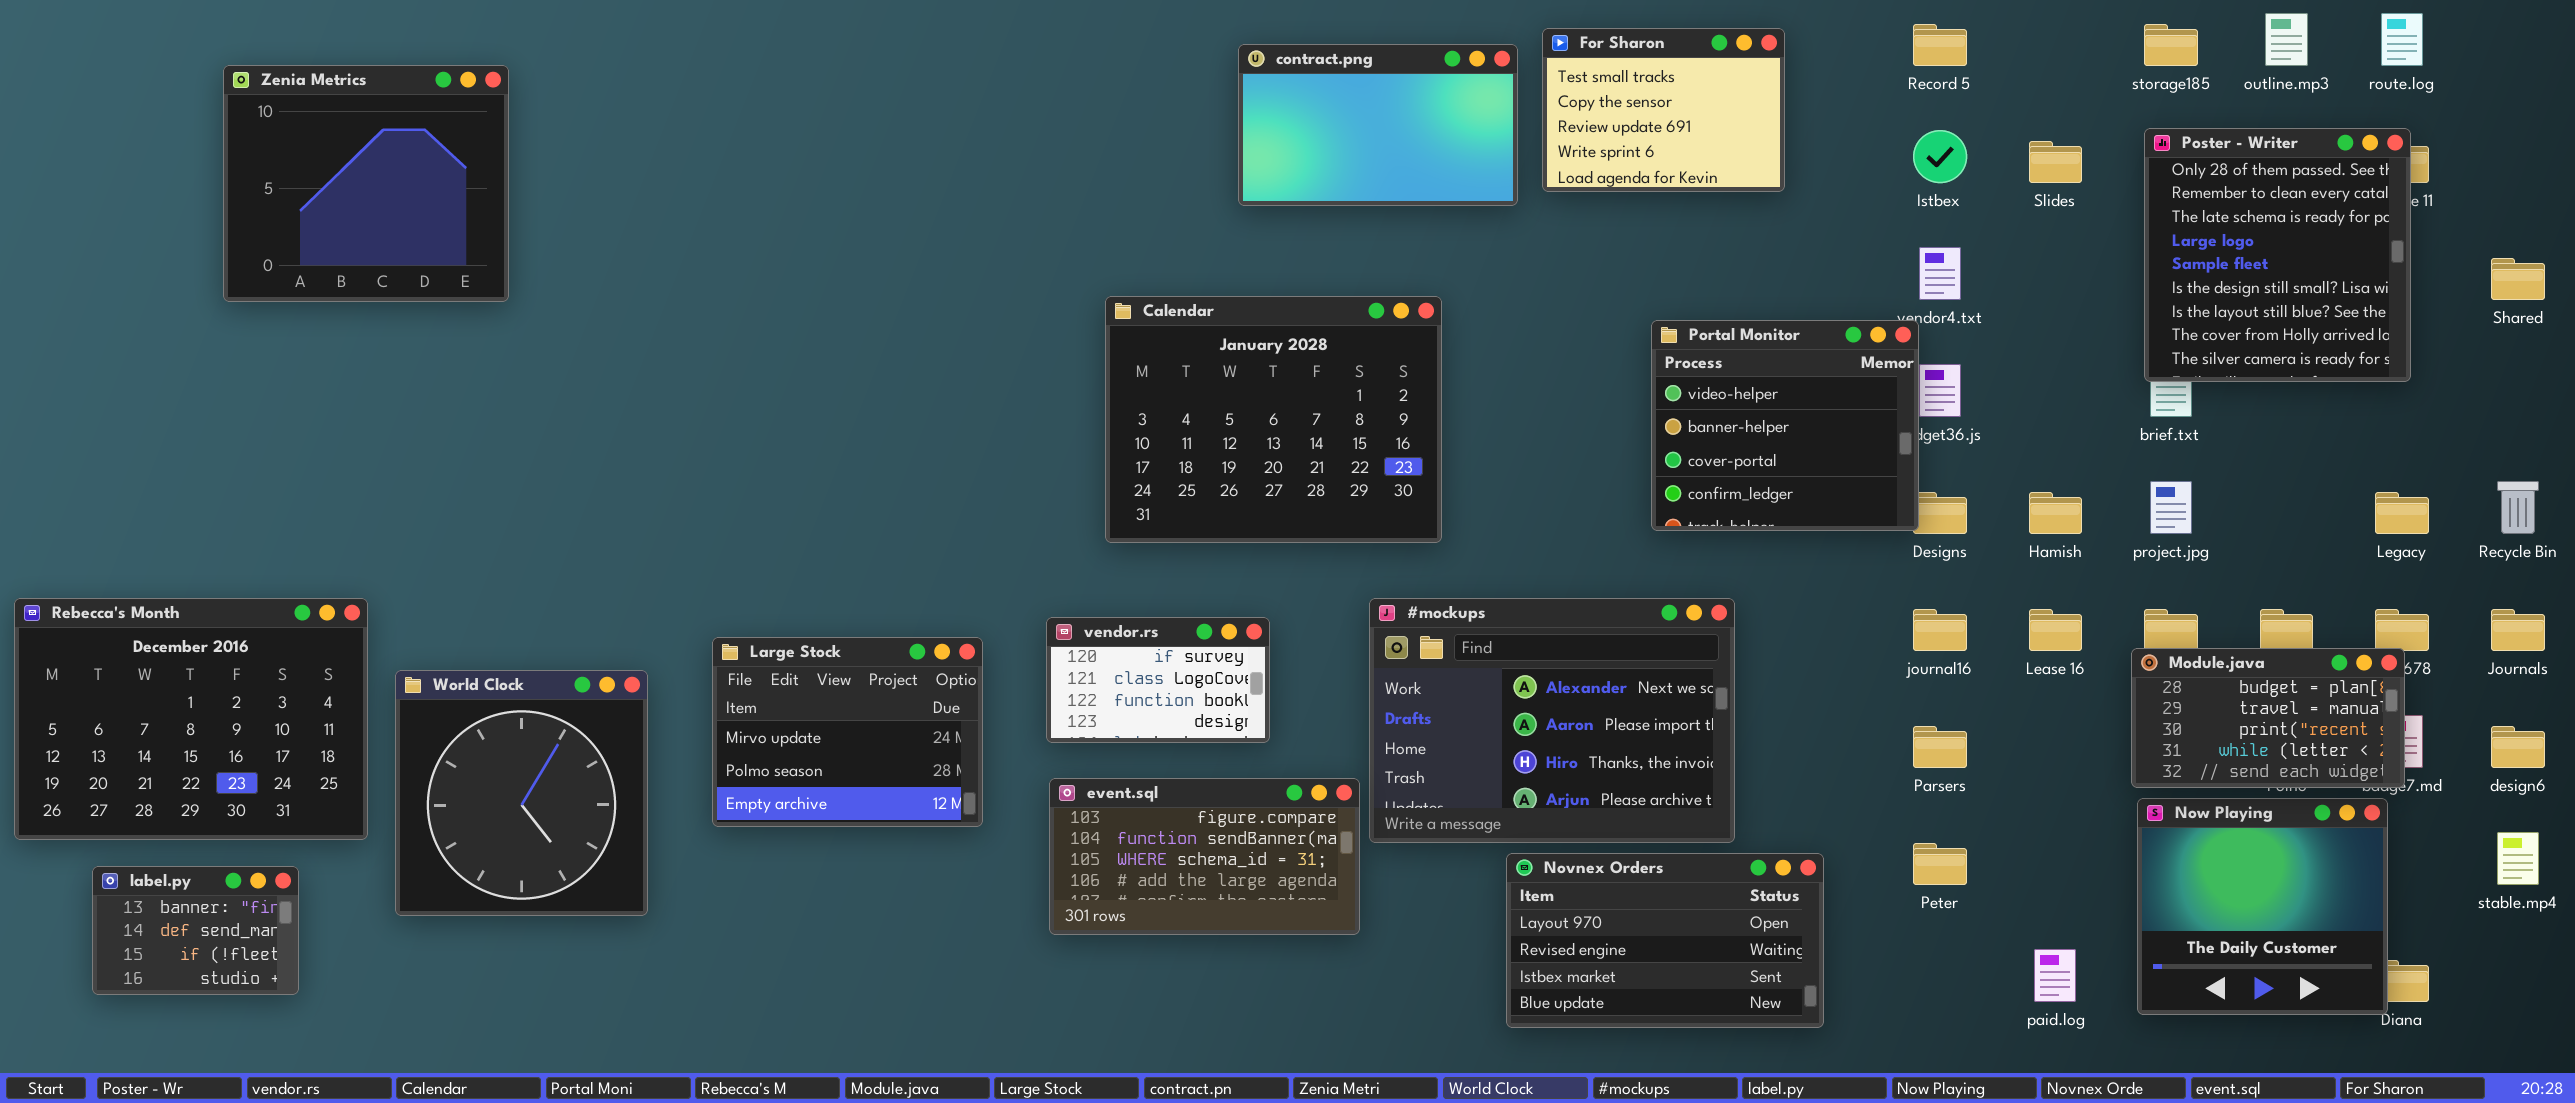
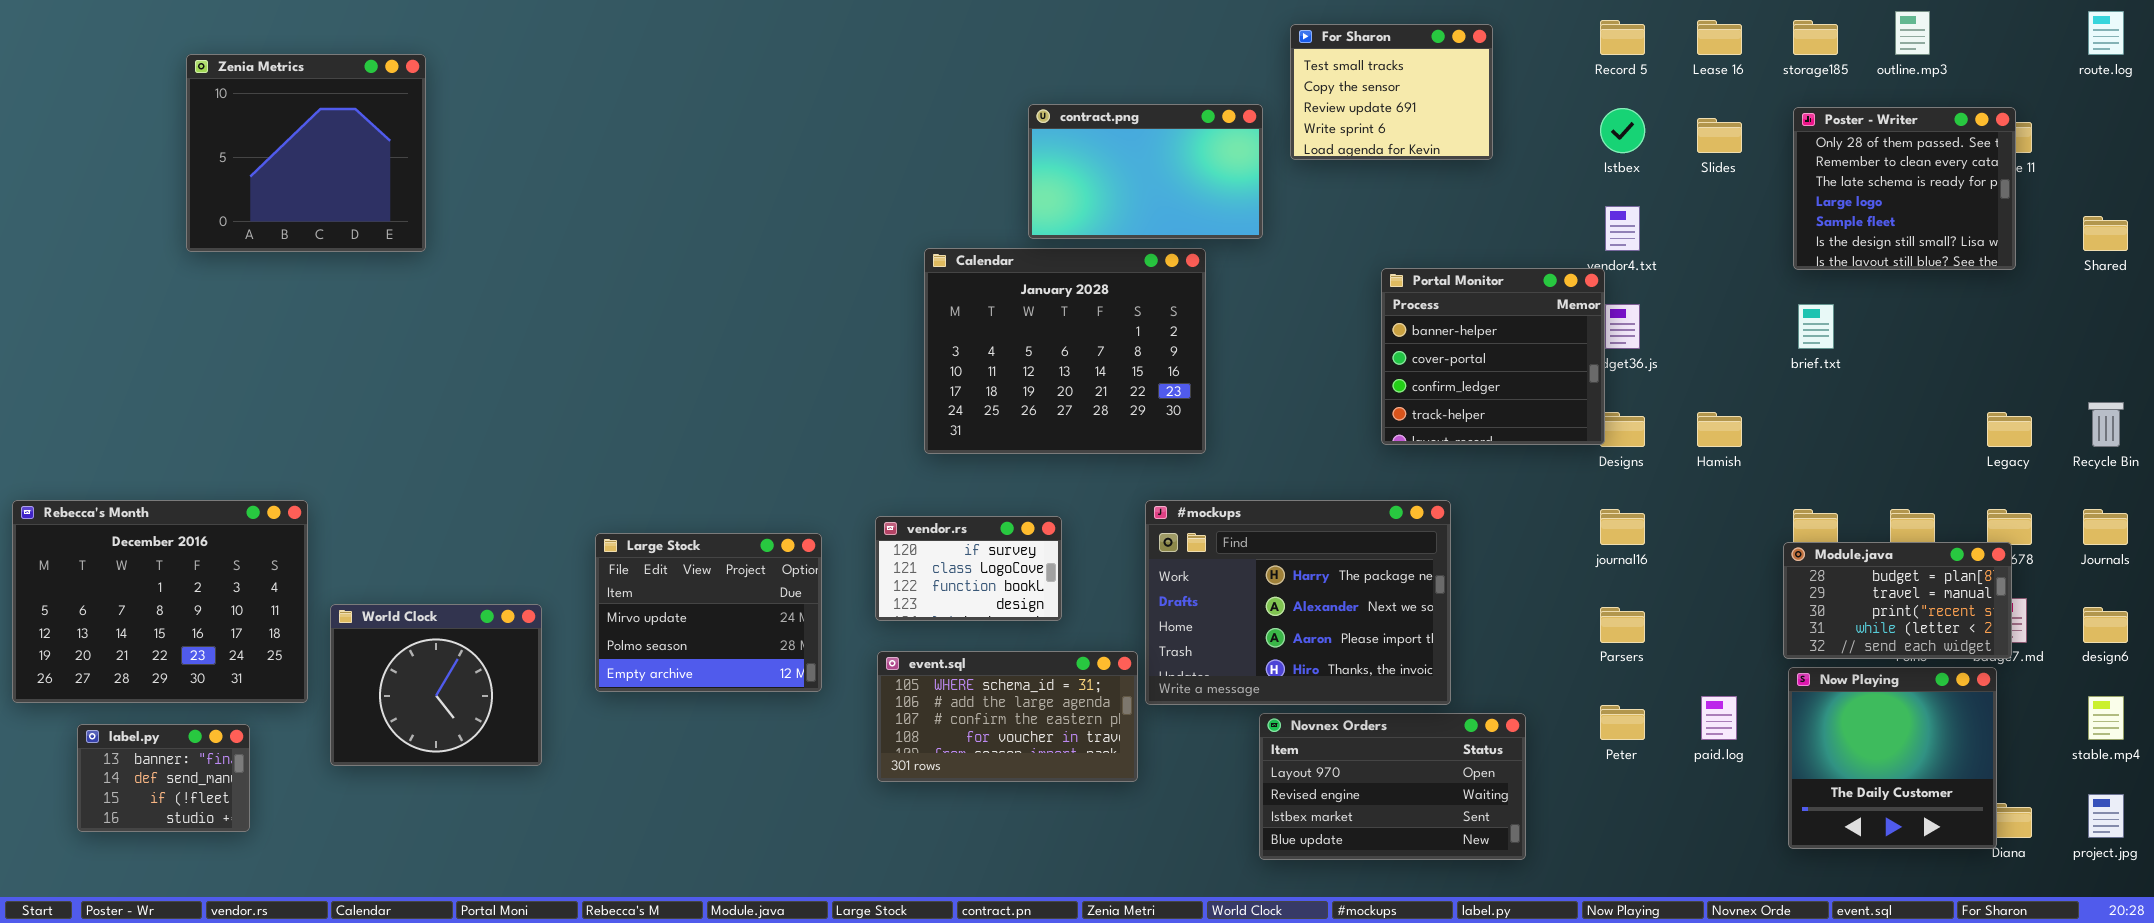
route.log: [2381,13,2423,66] -> [2088,11,2124,55], moved
contract.png: [1238,44,1518,206] -> [1028,104,1263,239], moved
Poster - Writer: [2144,128,2411,382] -> [1793,107,2016,270], resized
Portal Monitor: [1651,320,1919,531] -> [1381,268,1605,445], scrolled down 1 row
project.jpg: [2150,481,2192,534] -> [2088,794,2124,838], moved
#mockups: [1369,598,1735,843] -> [1145,500,1451,705], scrolled up 1 row
Lease 16: [2029,609,2082,651] -> [1697,20,1742,55], moved
World Clock: [395,670,648,916] -> [330,604,542,766], resized
event.sql: [1049,778,1360,935] -> [877,651,1138,782], scrolled down 2 rows
paid.log: [2034,949,2076,1002] -> [1701,696,1737,740], moved

